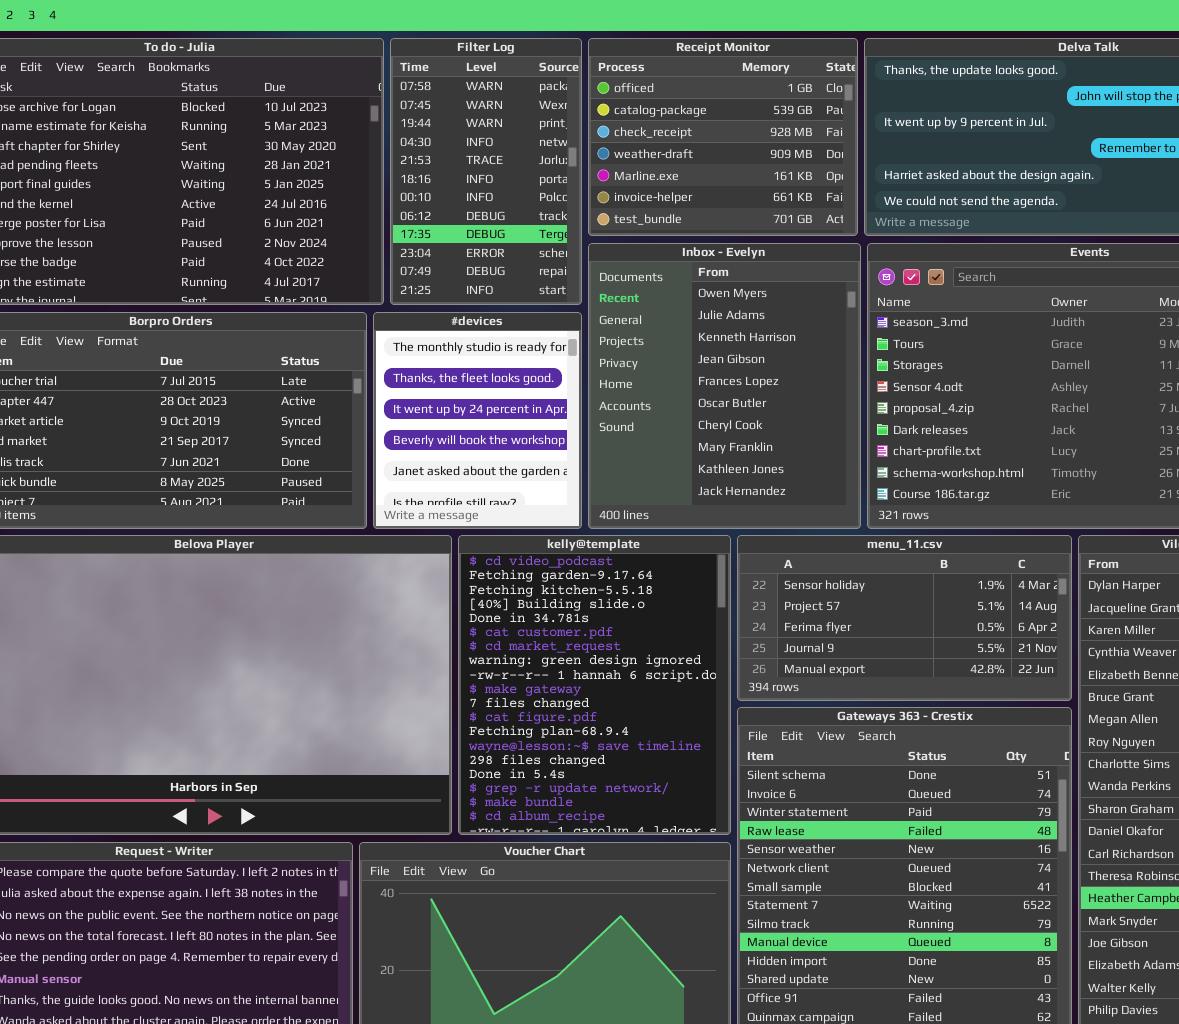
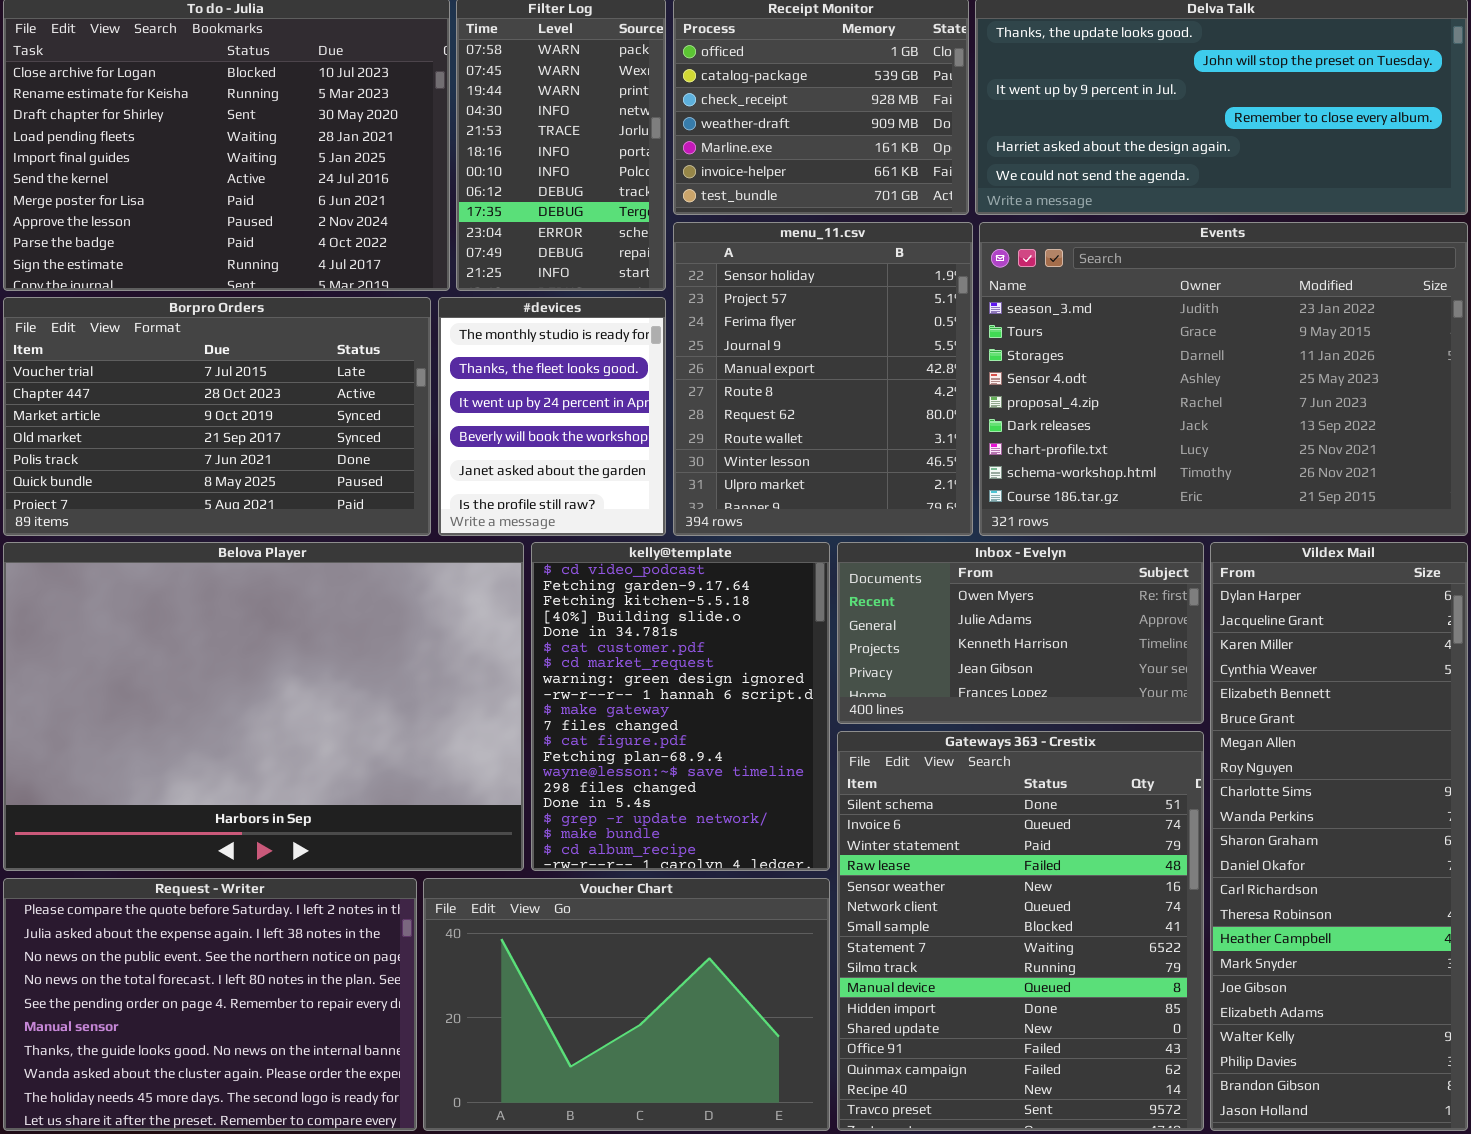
Inbox - Evelyn: [588,243,861,529] -> [837,542,1204,724], moved, resized
menu_11.csv: [737,535,1072,701] -> [673,222,973,536], moved, resized

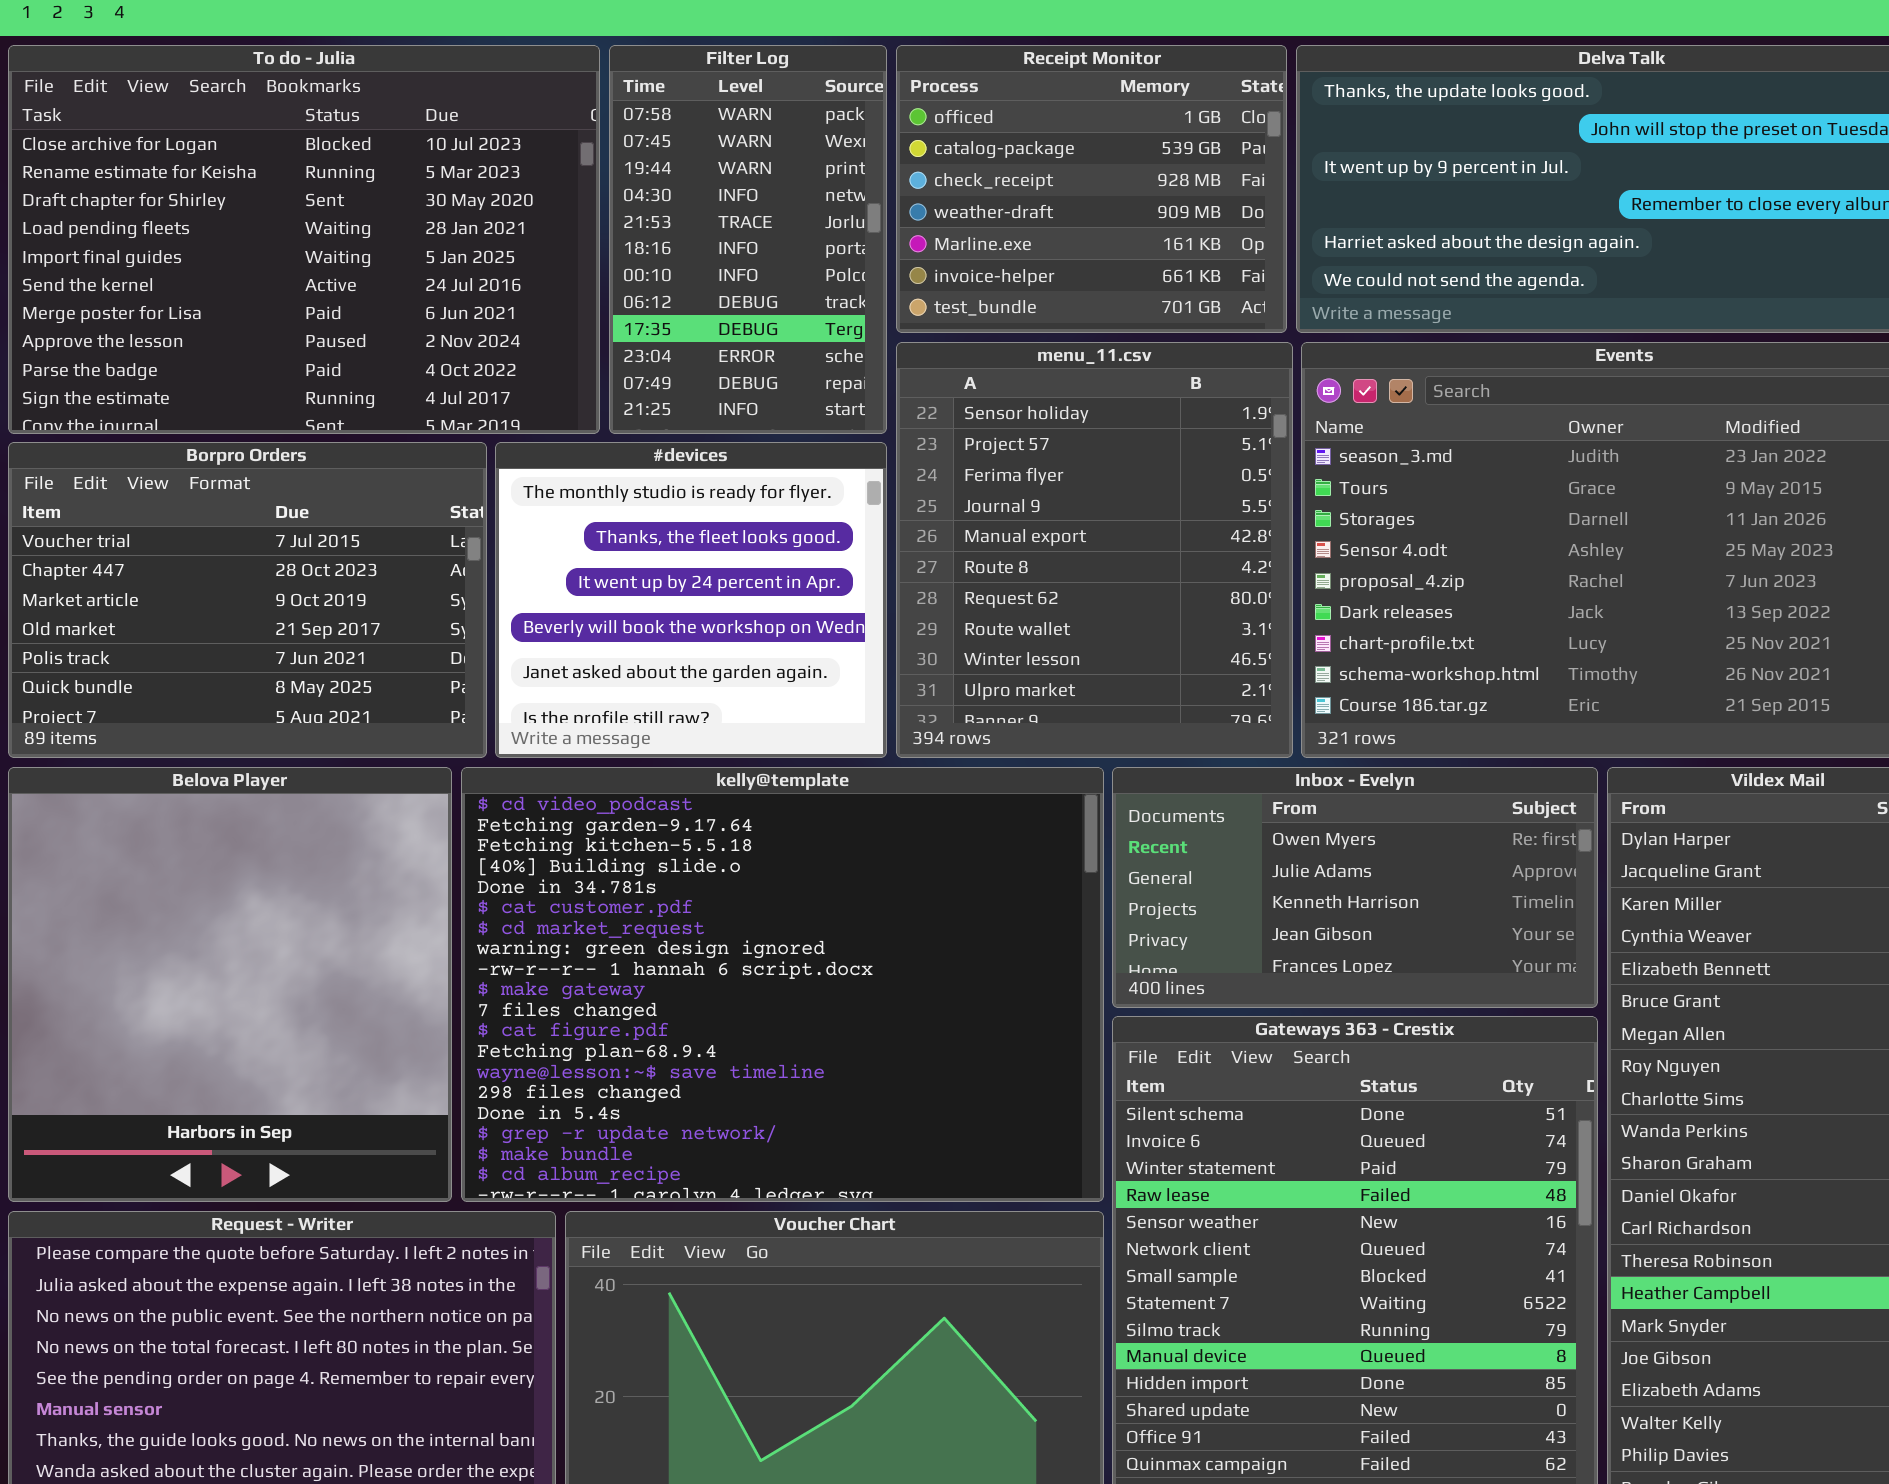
Borpro Orders: [3,297,431,536] -> [8,442,487,758], resized
#devices: [438,297,666,536] -> [495,442,887,758], resized
Belova Player: [3,542,524,871] -> [8,767,452,1202], resized
kelly@template: [531,542,830,871] -> [461,767,1104,1202], resized

